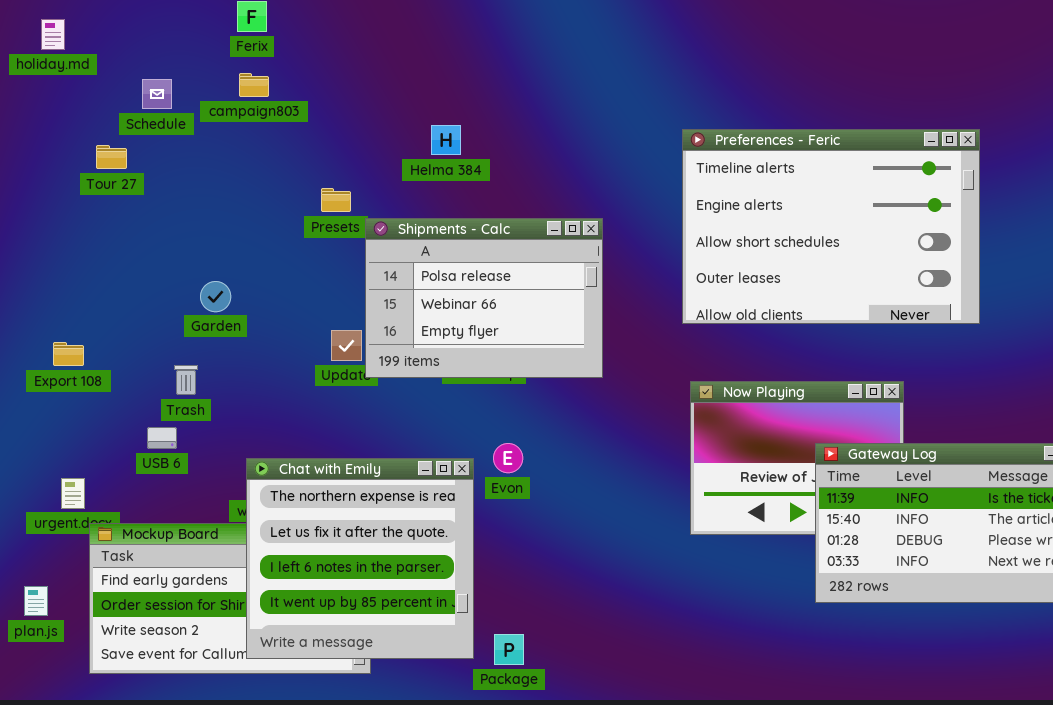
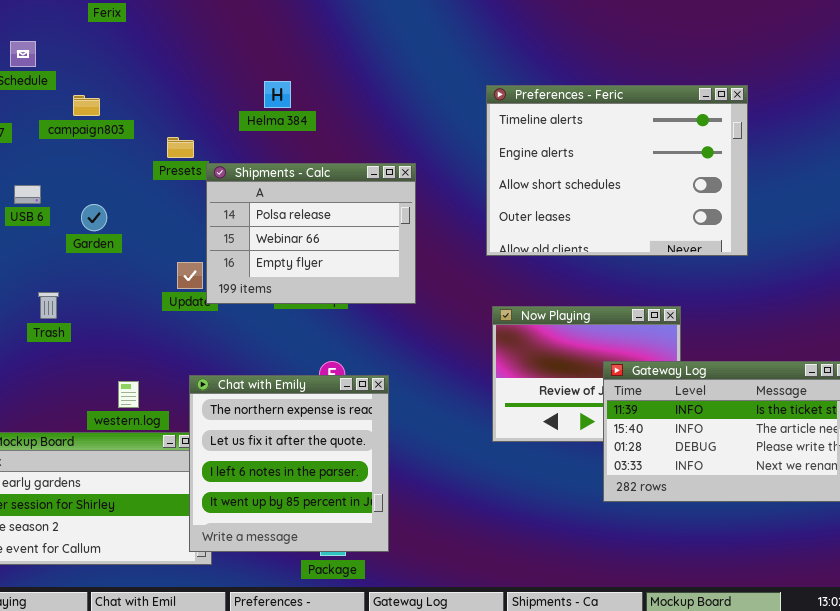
campaign803: [239,73,269,97] -> [73,95,100,116], moved
Garden: [200,281,231,312] -> [81,204,107,231], moved
USB 6: [147,427,177,449] -> [14,185,41,204], moved
Chat with Emily: [246,458,474,659] -> [189,375,389,552], moved

